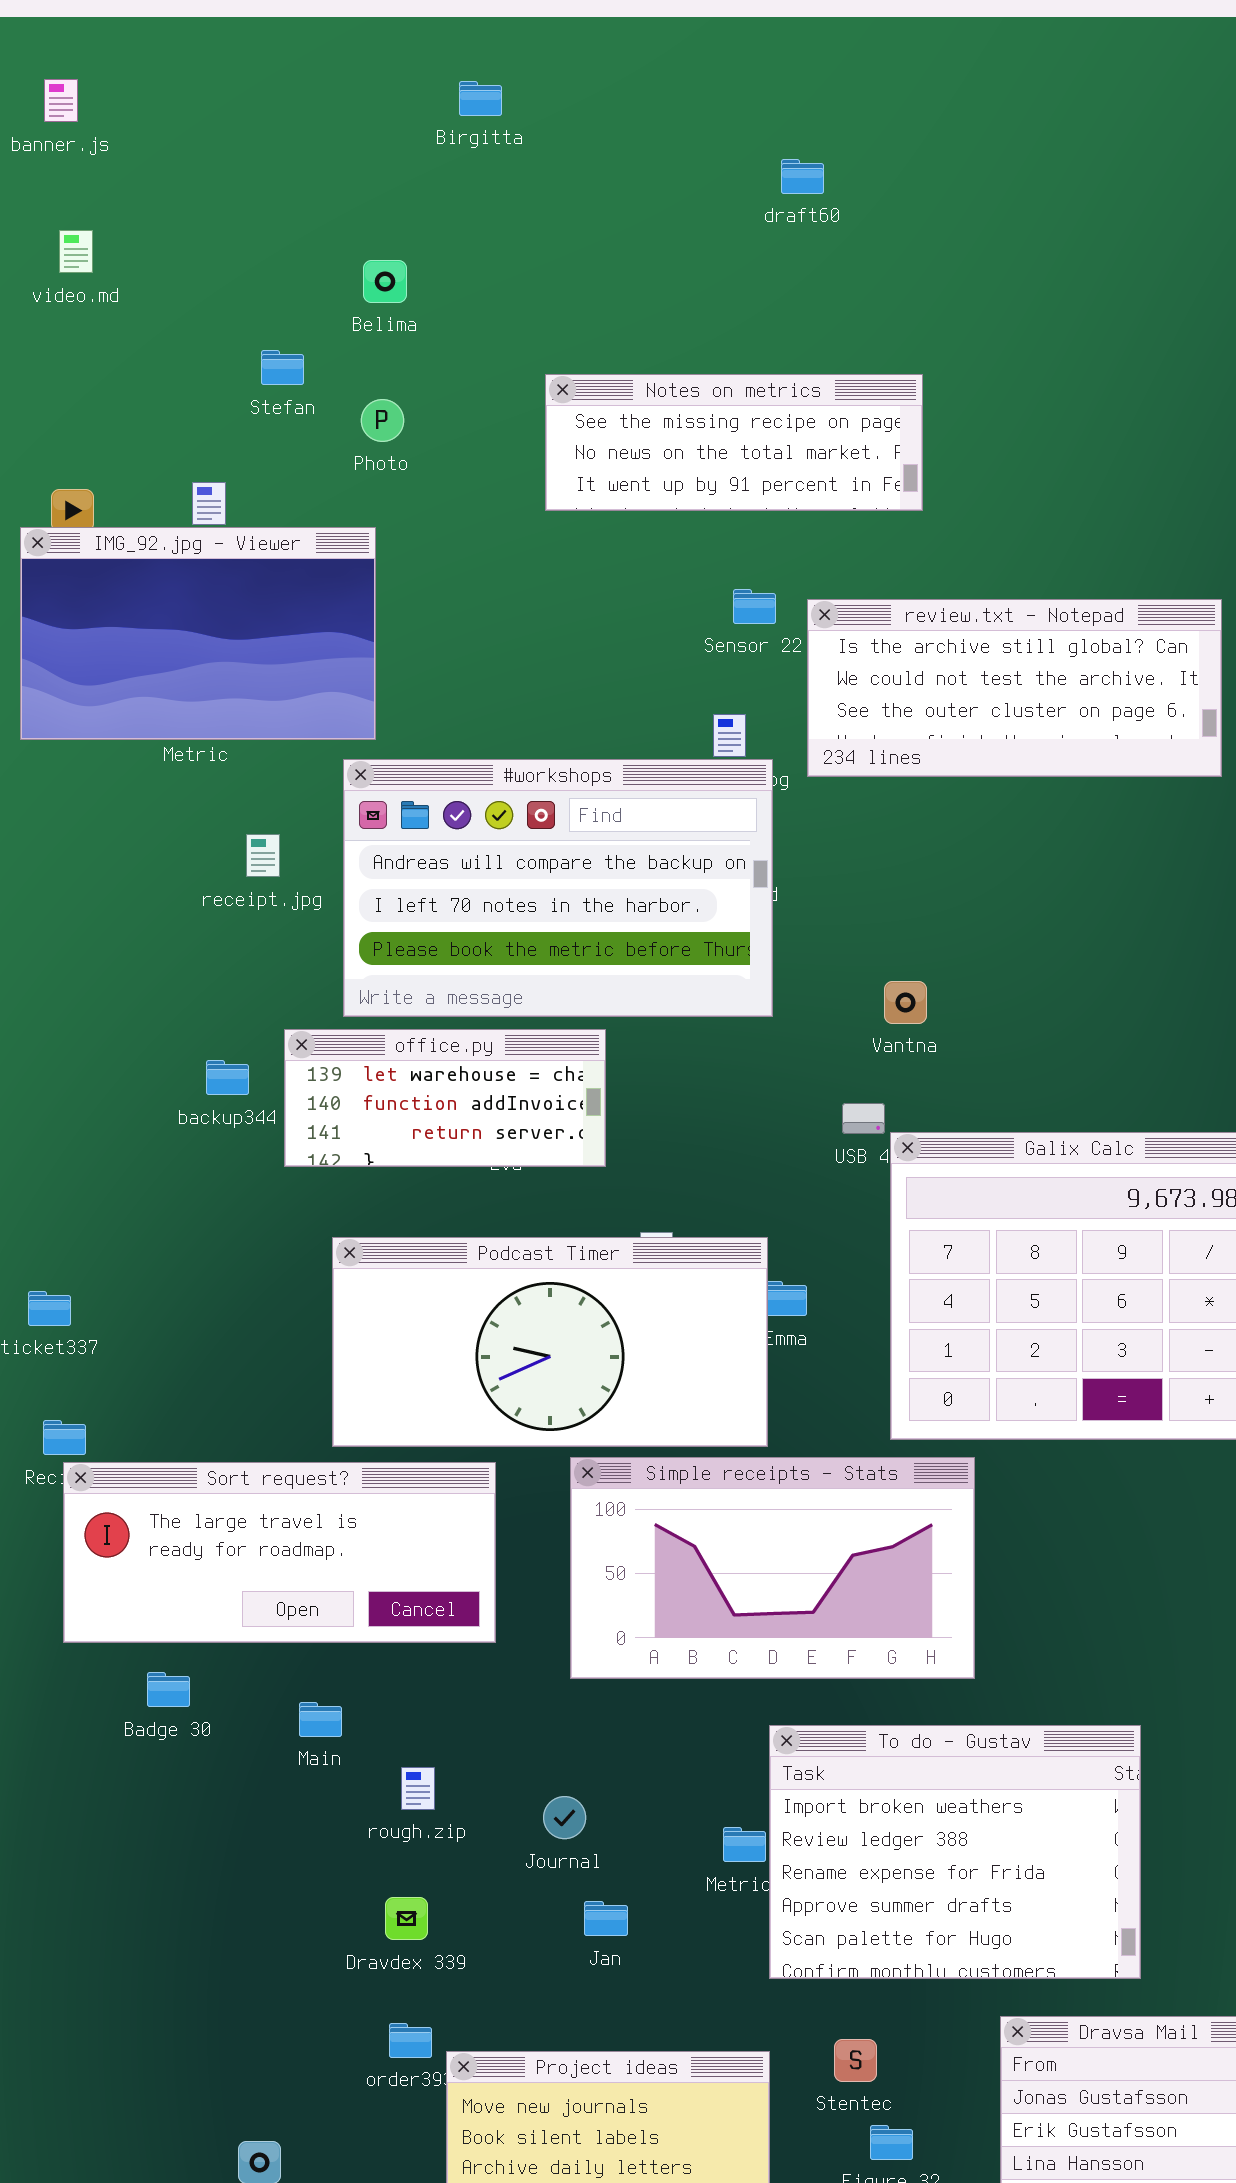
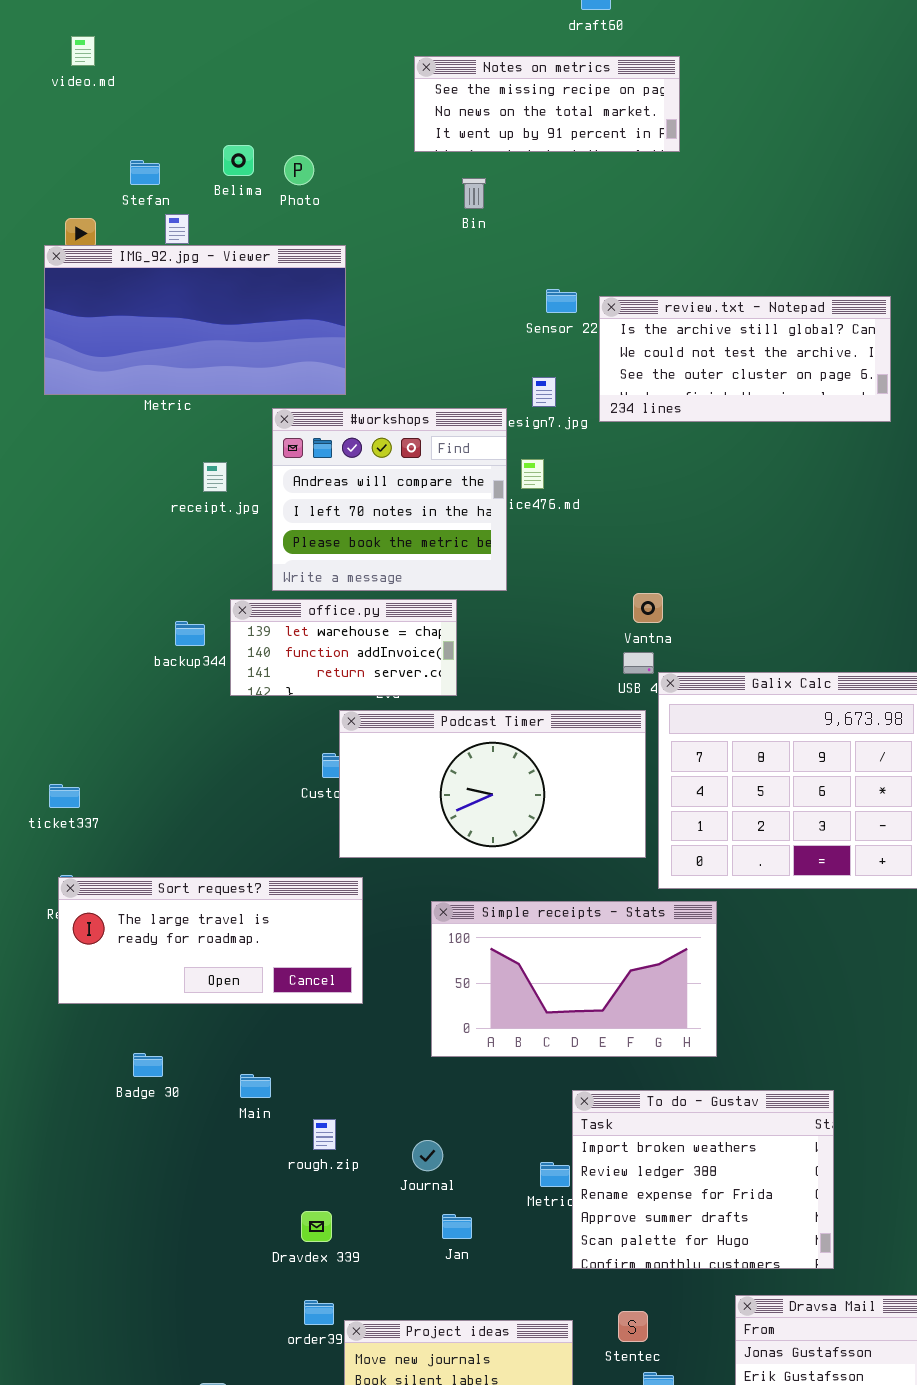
Belima: [363,260,407,303] -> [223,145,254,176], moved
Stefan: [261,350,304,385] -> [130,160,160,185], moved
Notes on metrics: [545,374,923,511] -> [414,56,680,152], moved
IMG_92.jpg - Viewer: [20,527,376,740] -> [44,245,346,395], resized
#workshops: [343,759,773,1017] -> [272,408,507,591], resized
Vantna: [884,981,927,1024] -> [633,593,663,623], moved
Podcast Timer: [332,1237,768,1447] -> [339,710,646,858], moved
Sort request?: [63,1462,496,1643] -> [58,877,363,1004], moved

